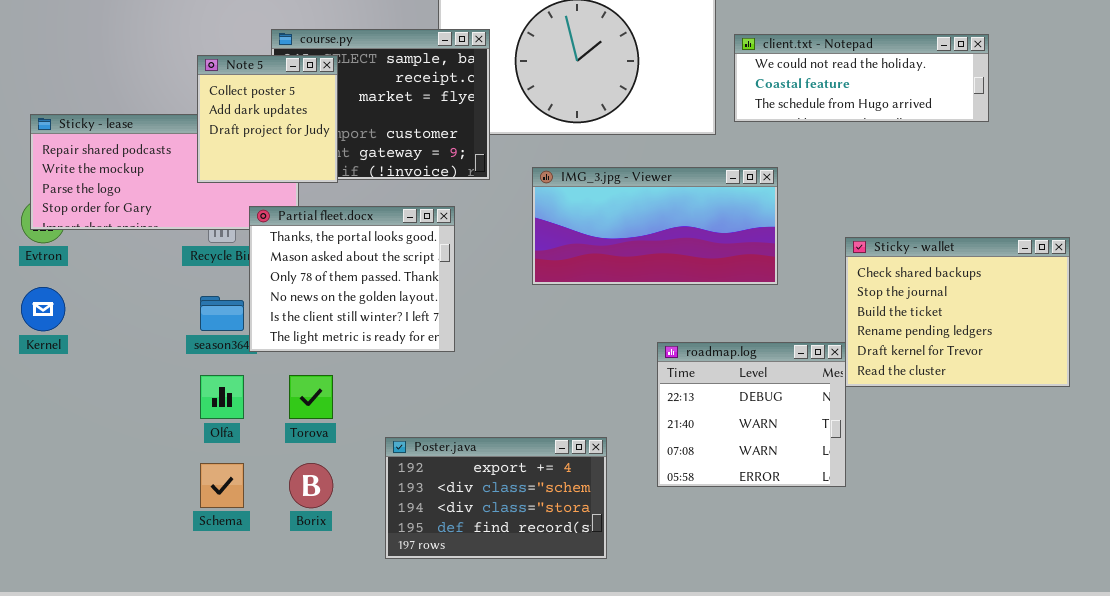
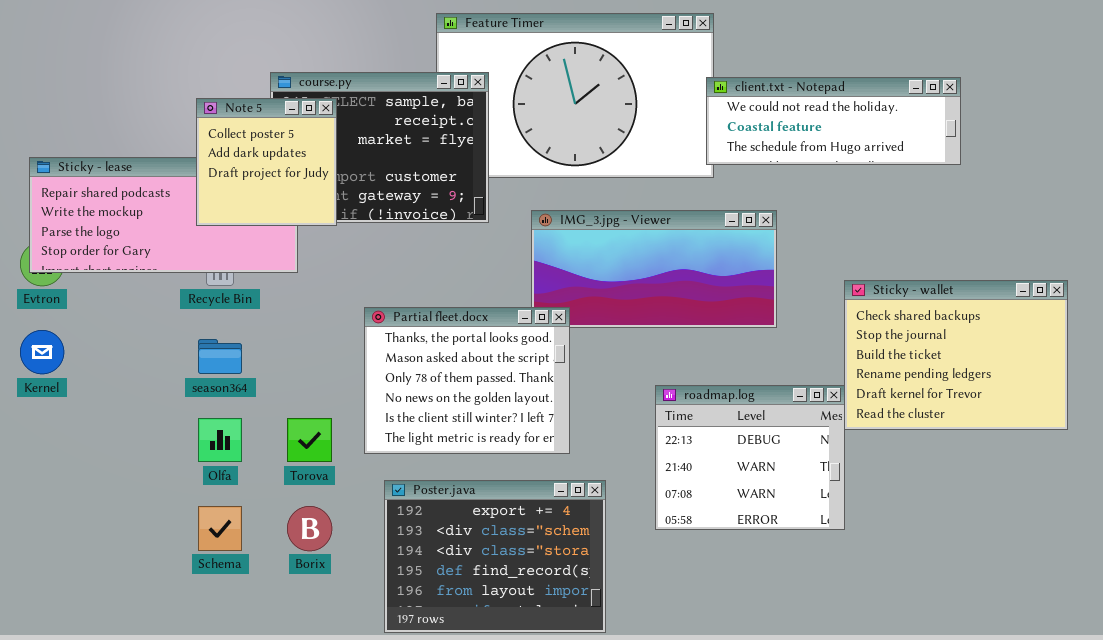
client.txt - Notepad: [734,34,989,122] -> [706,77,961,165], moved
Partial fleet.docx: [249,206,455,352] -> [364,307,570,454], moved
Poster.java: [385,437,607,559] -> [384,480,606,633], resized

